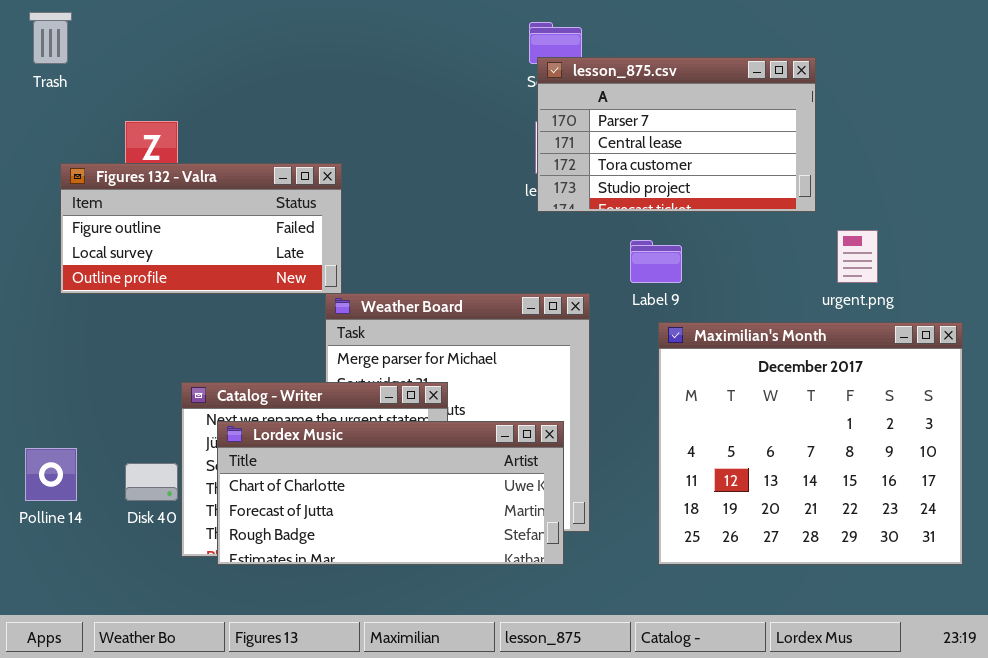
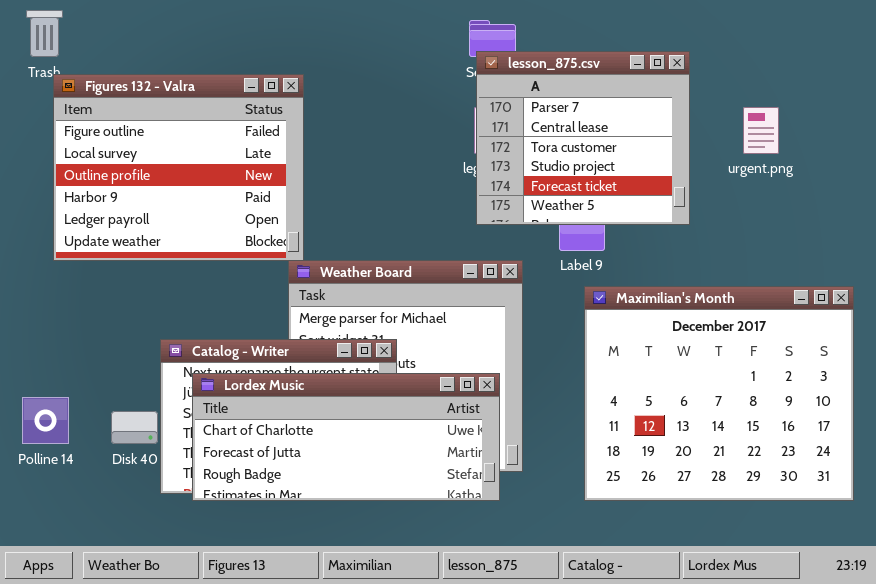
lesson_875.csv: [537,57,816,212] -> [476,51,690,225], resized
Figures 132 - Valra: [60,163,342,294] -> [53,74,304,261], resized
urgent.png: [837,230,878,283] -> [743,107,779,154], moved

